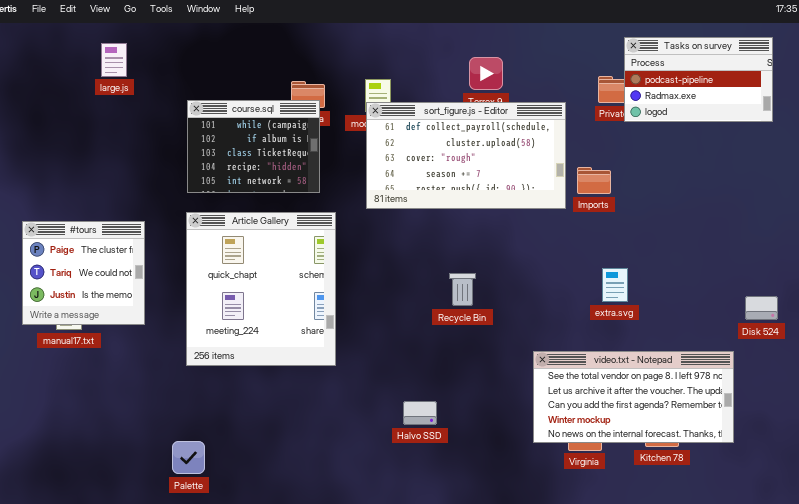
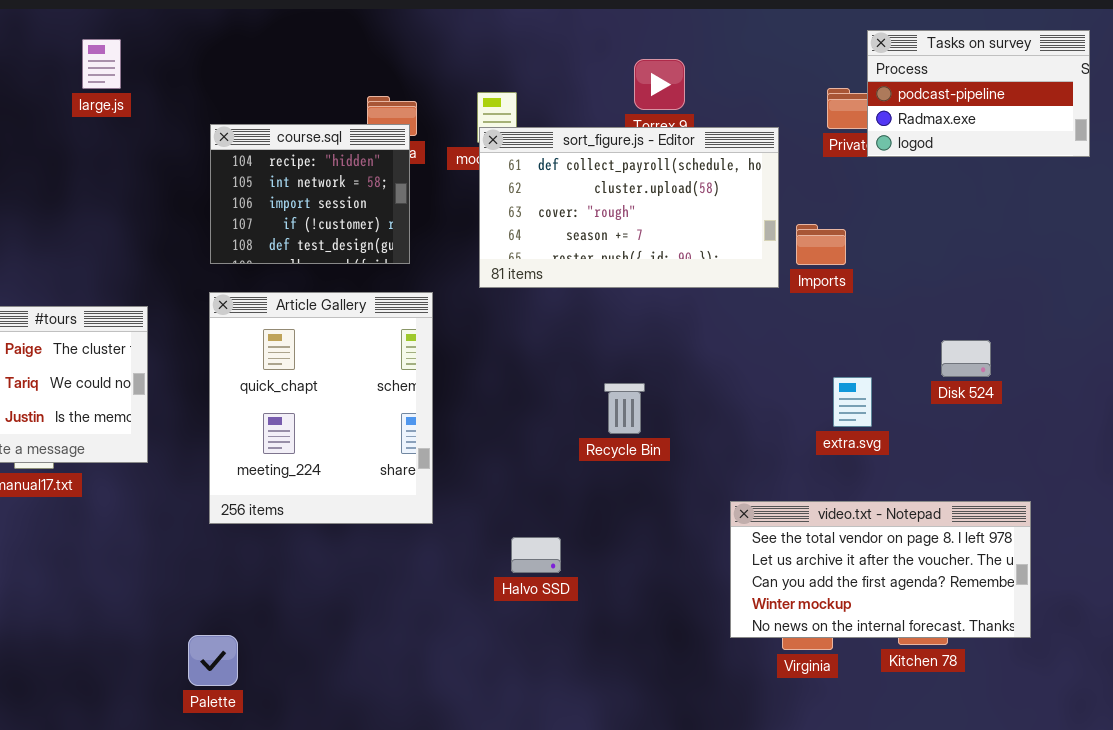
course.sql: [187,100,320,193] -> [210,124,410,264], scrolled down 3 rows
Disk 524: [745,296,778,320] -> [941,340,991,377], moved
Halvo SSD: [403,401,437,425] -> [511,537,561,573], moved

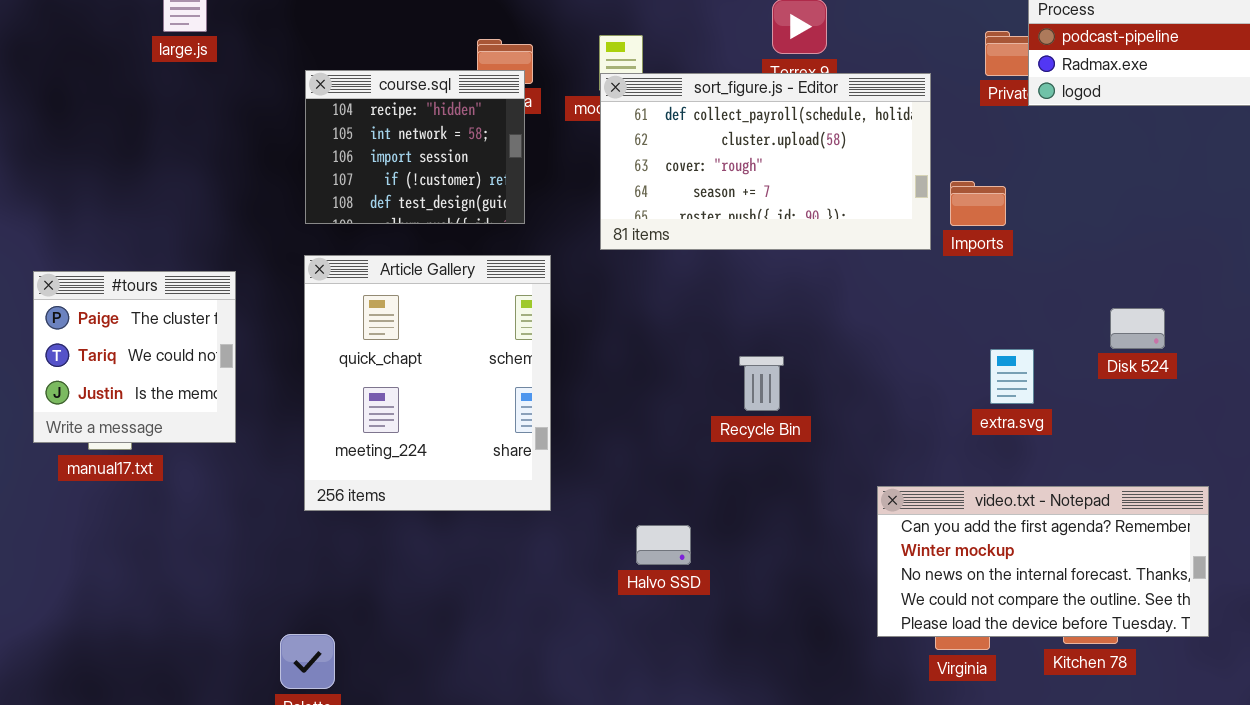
video.txt - Notepad: [730,501,1031,638] -> [877,486,1209,637], scrolled down 2 rows

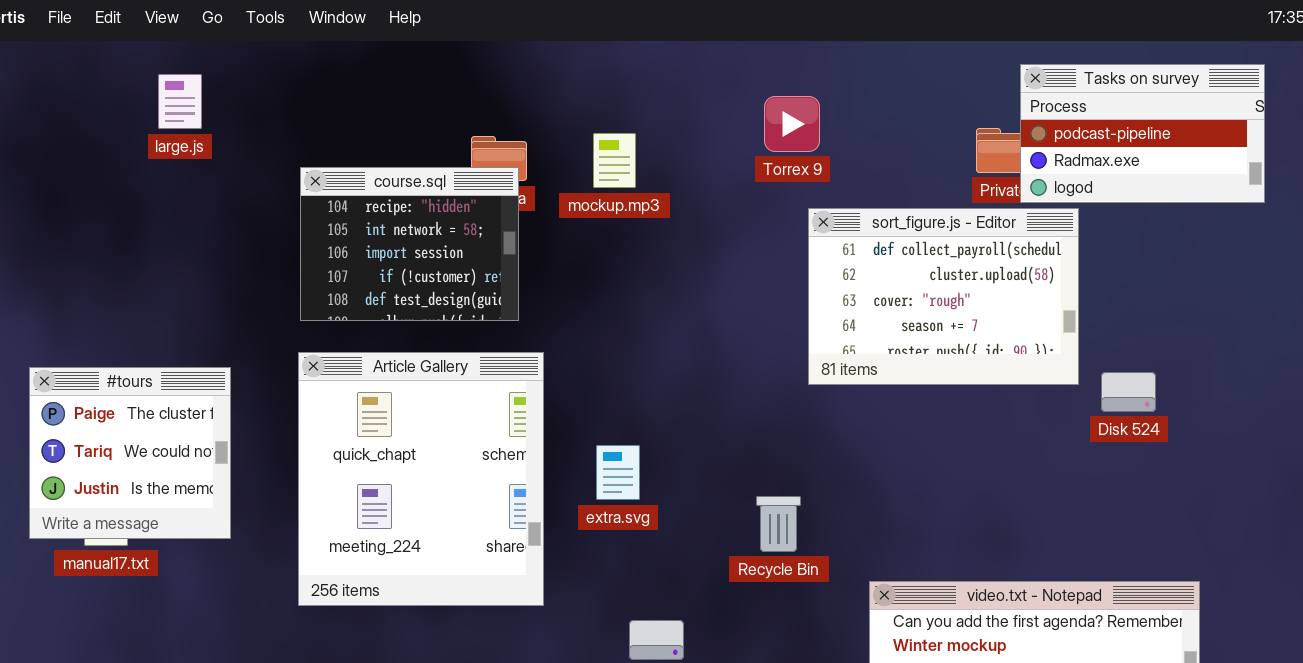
sort_figure.js - Editor: [600,73,931,250] -> [808,208,1079,385], moved, resized
Disk 524: [1110,308,1165,349] -> [1101,372,1156,412], moved
extra.svg: [990,349,1034,404] -> [596,445,640,500], moved
Recycle Bin: [739,356,784,411] -> [756,496,801,552], moved

